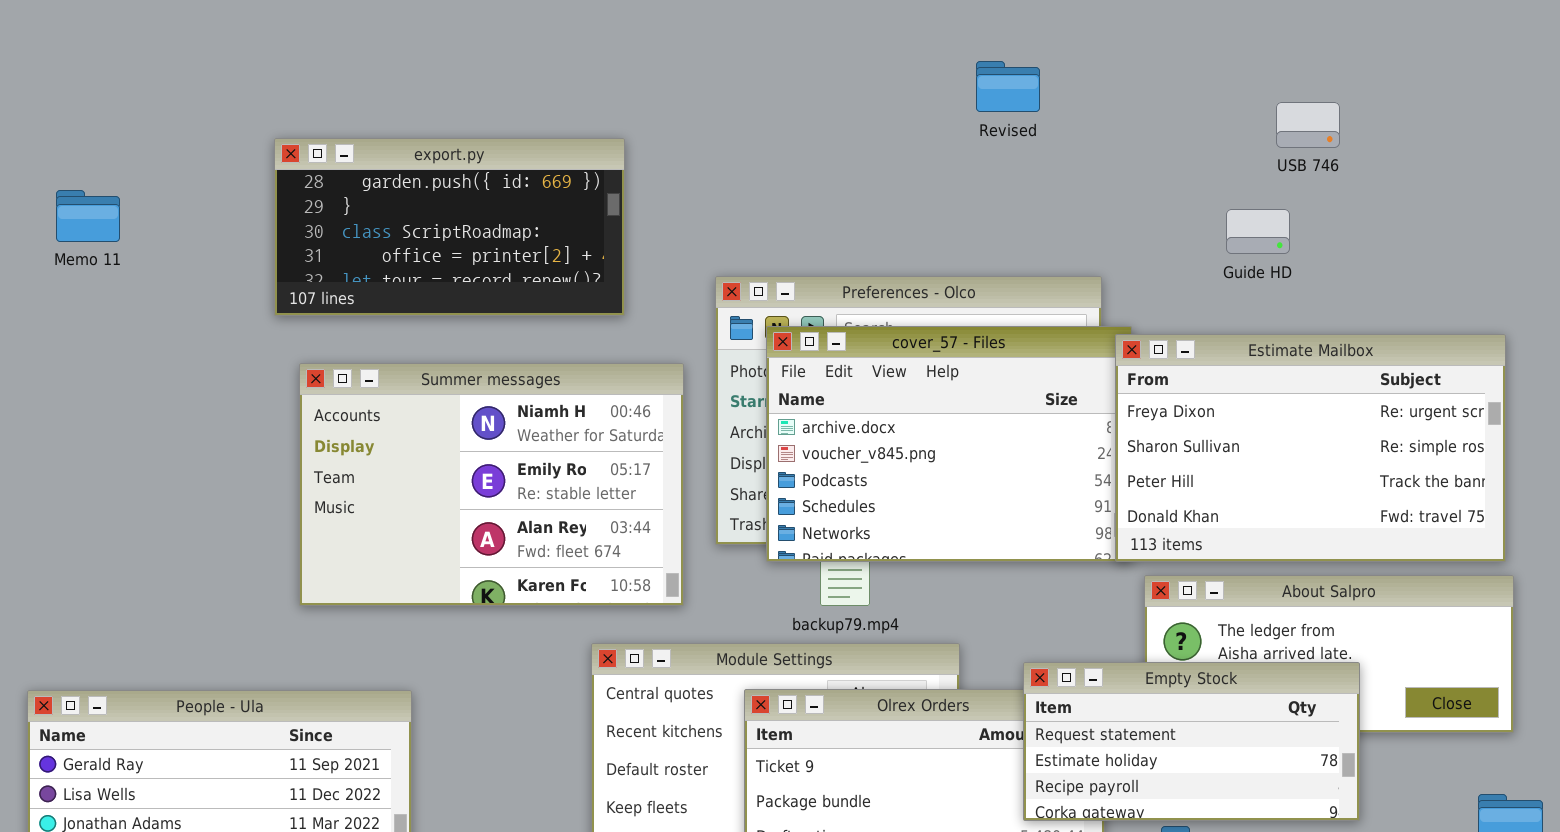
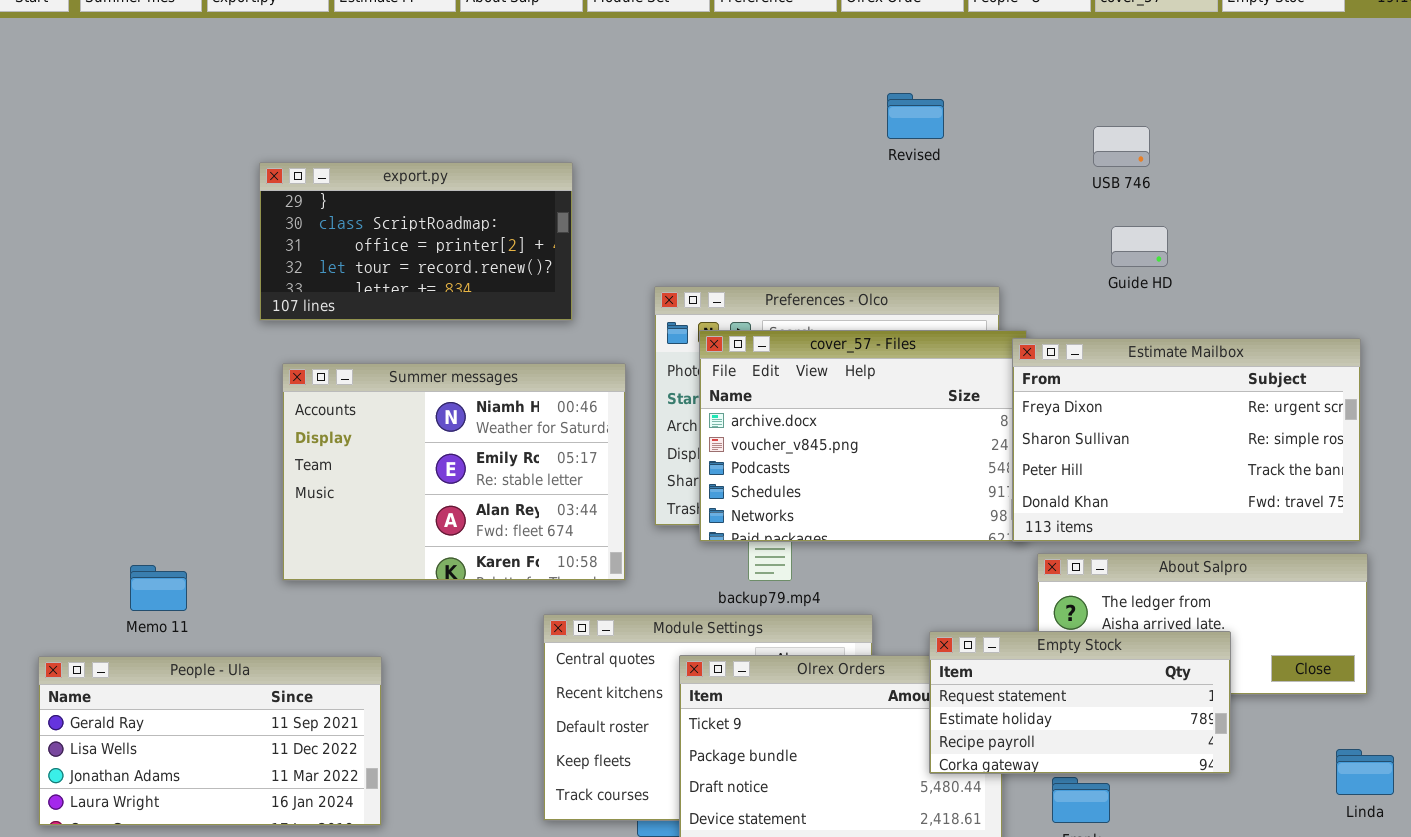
USB 746: [1276,102,1340,148] -> [1093,126,1150,167], moved
export.py: [274,138,625,316] -> [259,162,573,321], scrolled down 1 row
Memo 11: [56,190,120,242] -> [130,565,187,611], moved

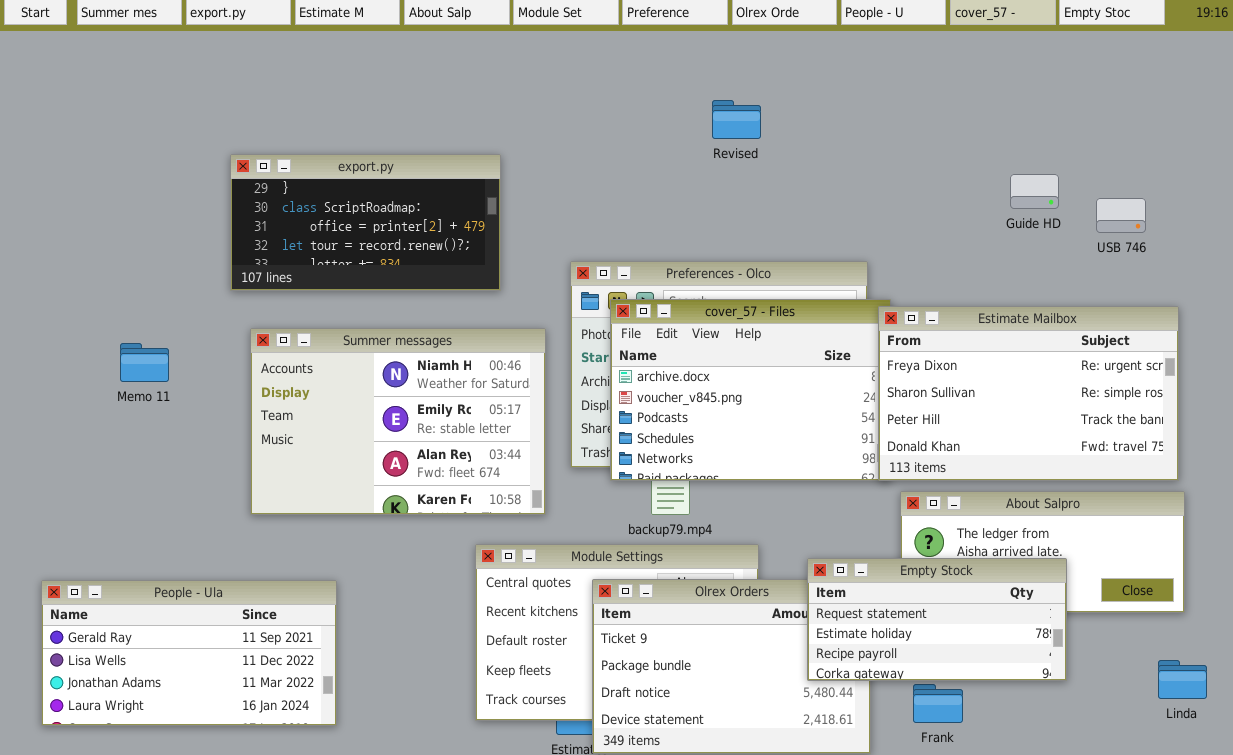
Revised: [887,93,944,139] -> [712,100,761,139], moved
USB 746: [1093,126,1150,167] -> [1096,198,1146,233], moved
Guide HD: [1111,226,1168,267] -> [1010,174,1059,209], moved
Memo 11: [130,565,187,611] -> [120,343,169,382], moved

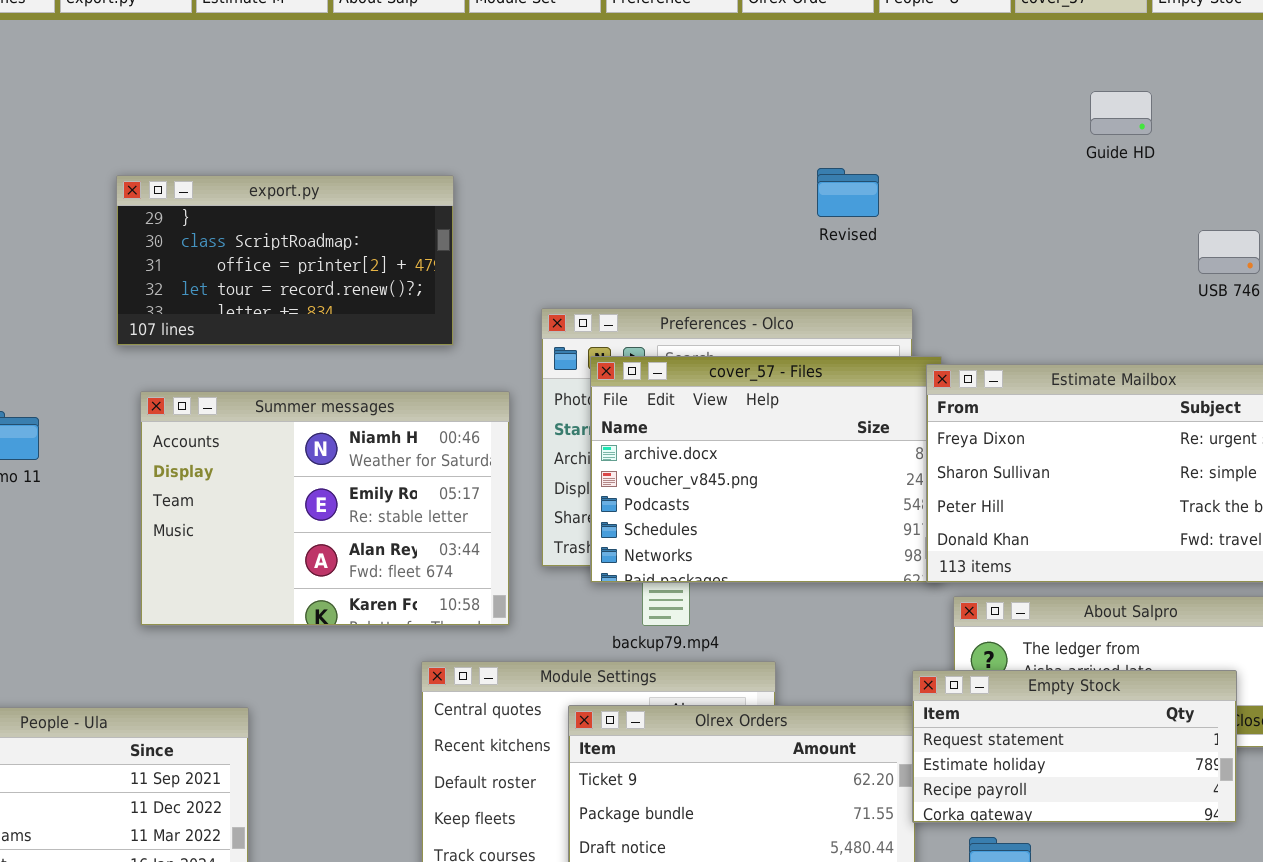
Revised: [712,100,761,139] -> [817,168,879,217], moved
Guide HD: [1010,174,1059,209] -> [1090,91,1152,135], moved
Empty Stock: [807,558,1067,681] -> [912,670,1237,823], moved

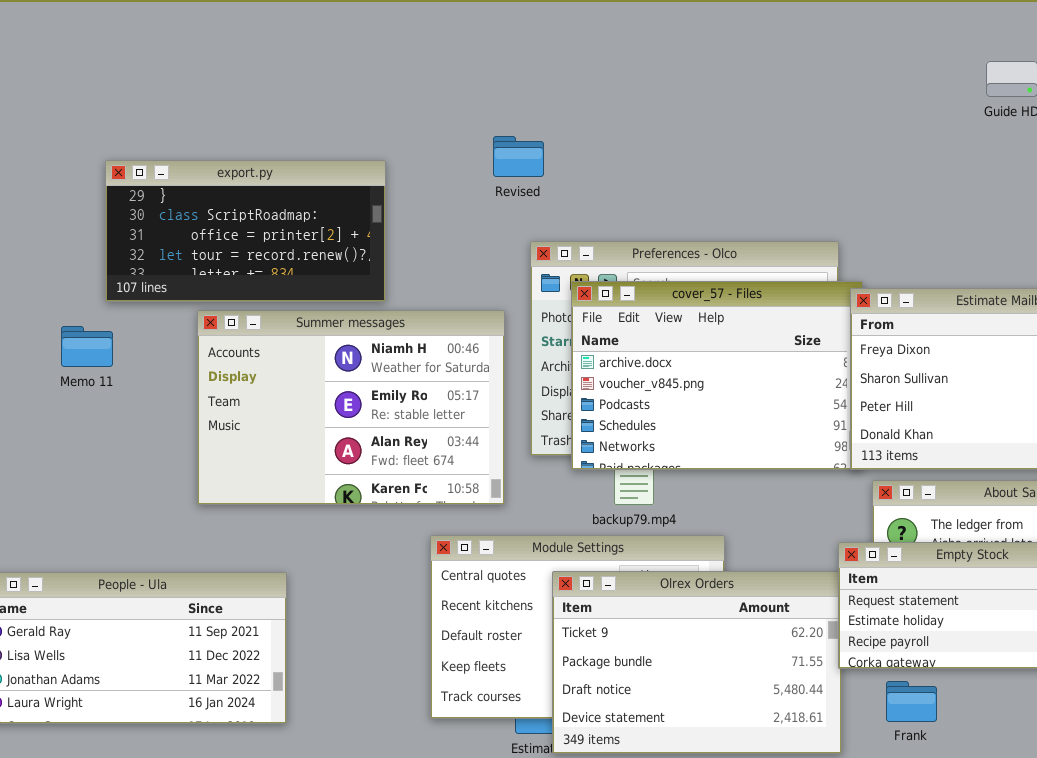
Revised: [817,168,879,217] -> [493,136,544,177], moved
export.py: [116,175,454,346] -> [105,160,386,302], moved

